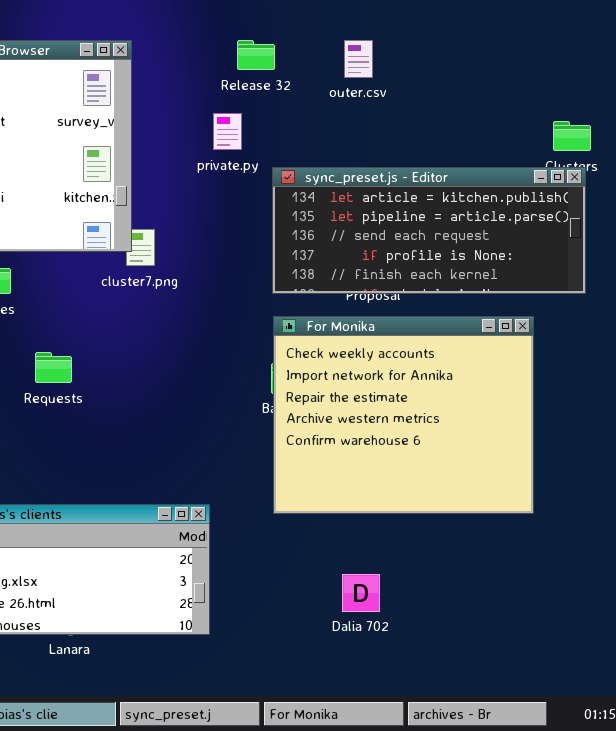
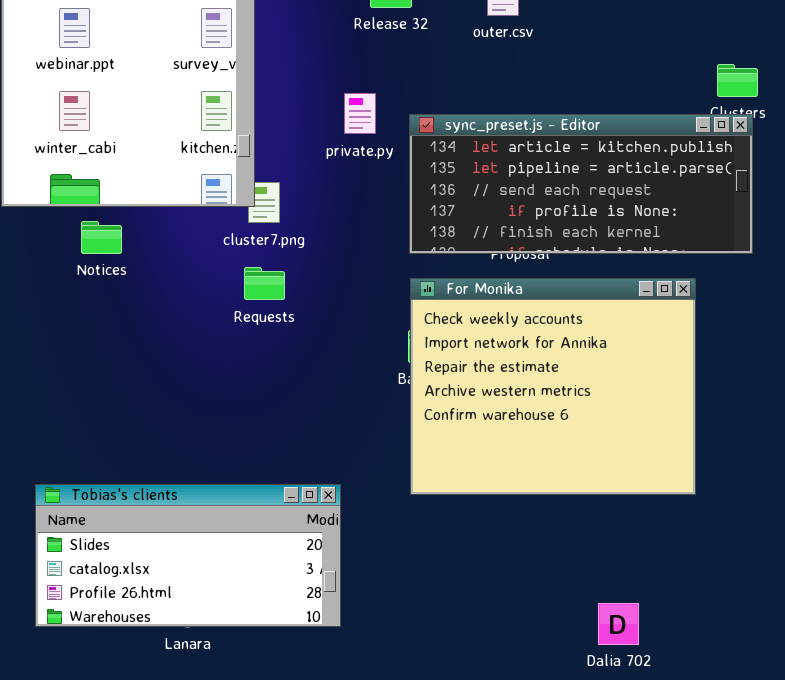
private.py: [213,113,242,150] -> [344,93,376,134], moved
Requests: [35,352,72,383] -> [244,267,285,300], moved
Dalia 702: [342,574,380,612] -> [598,603,639,645], moved

